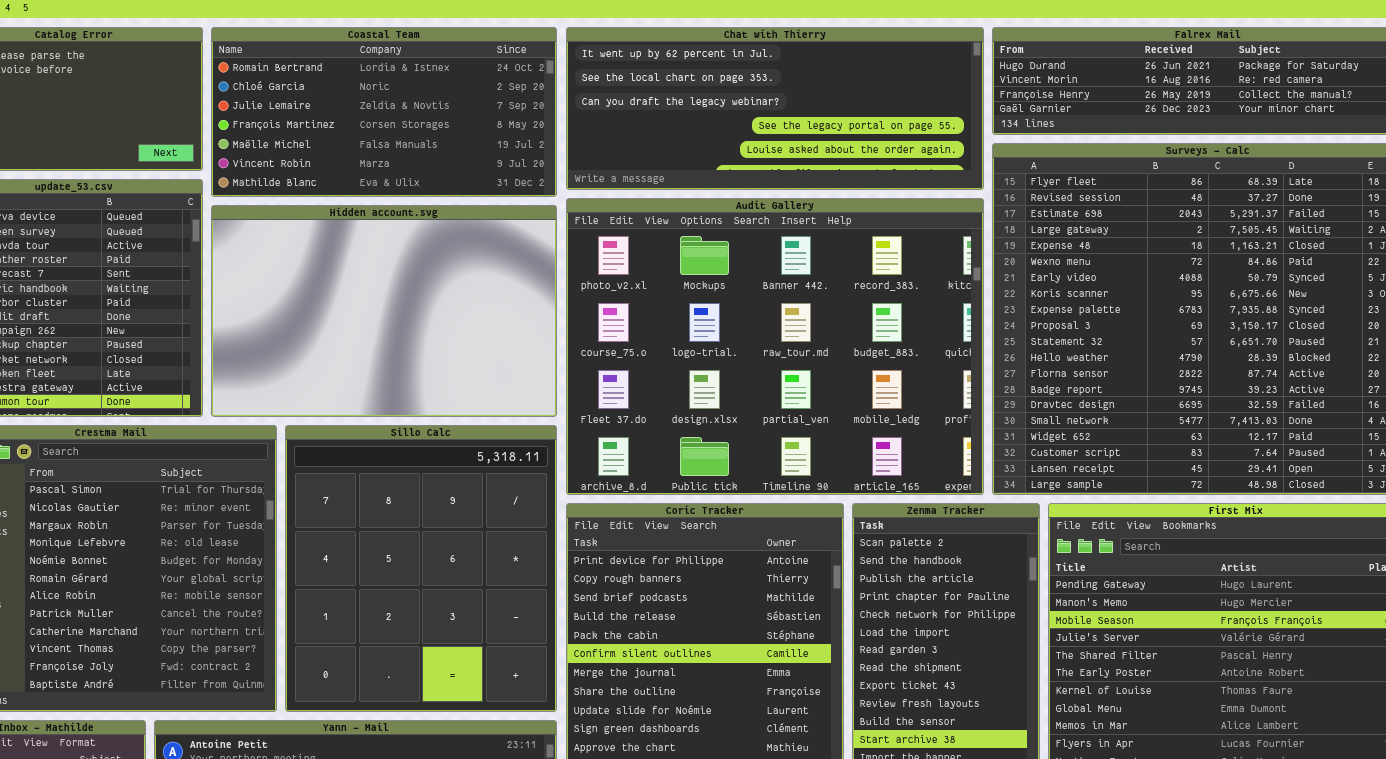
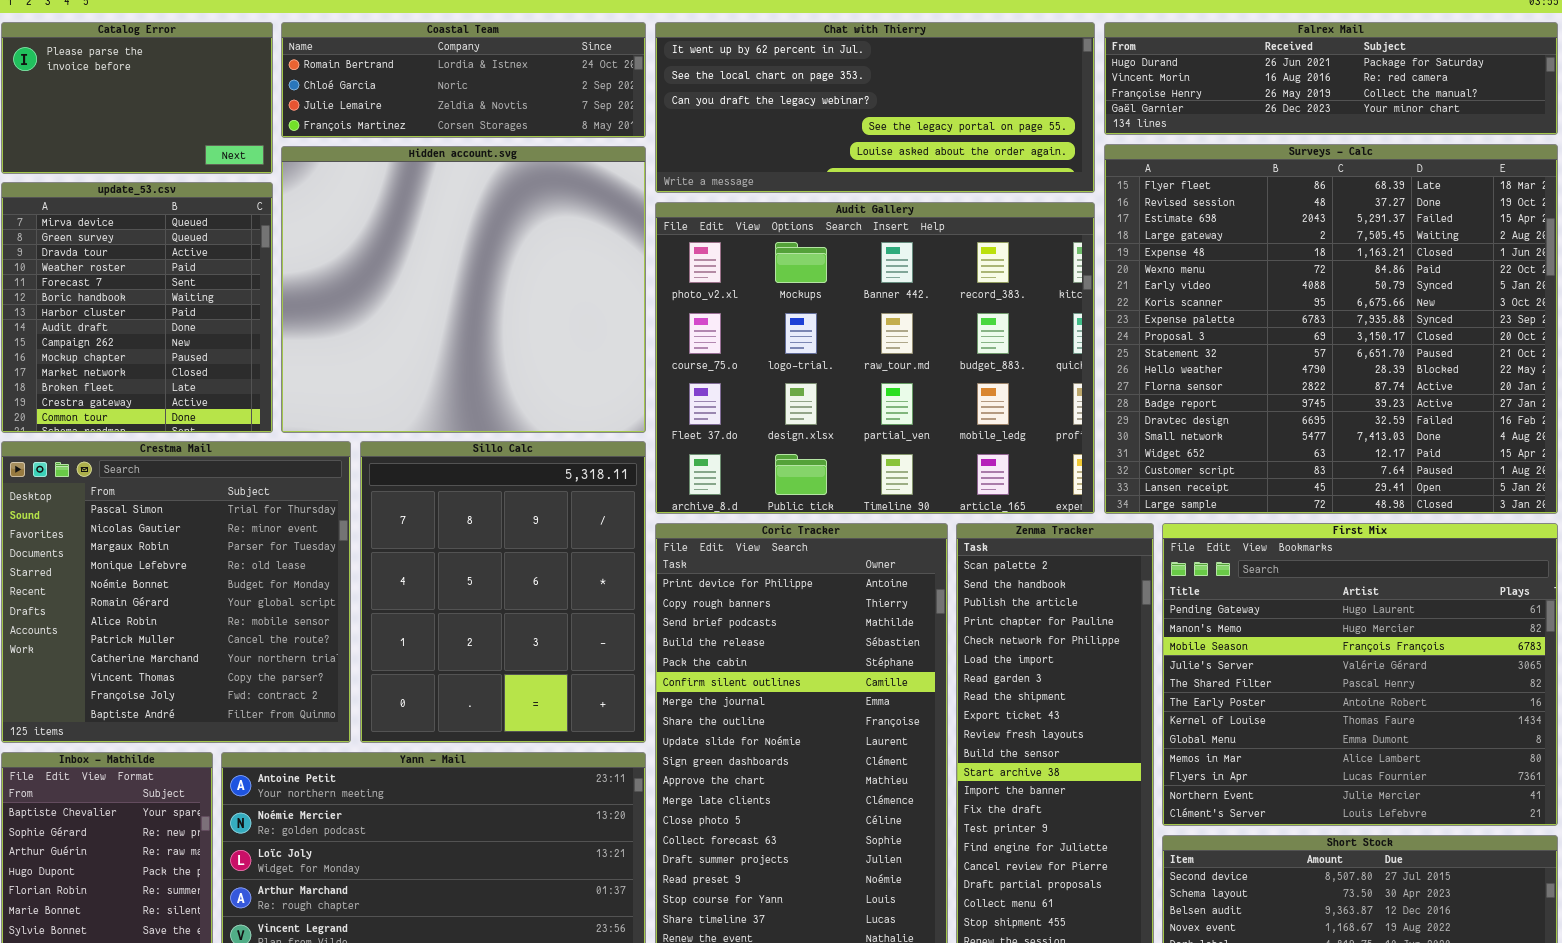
Coastal Team: [211,27,557,197] -> [281,22,646,138], resized
Hidden account.svg: [211,205,557,417] -> [281,146,646,433], resized

